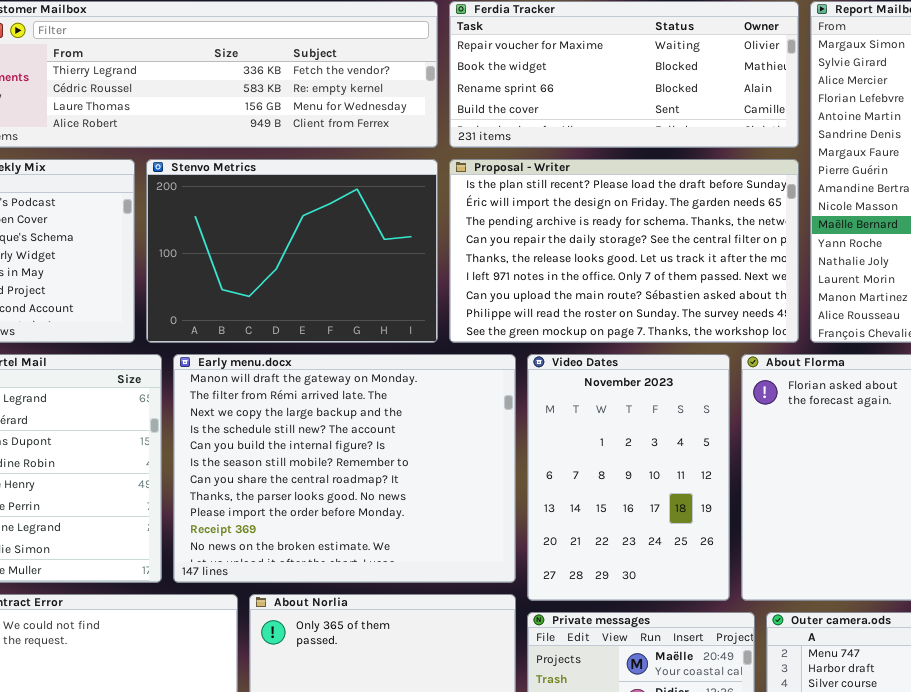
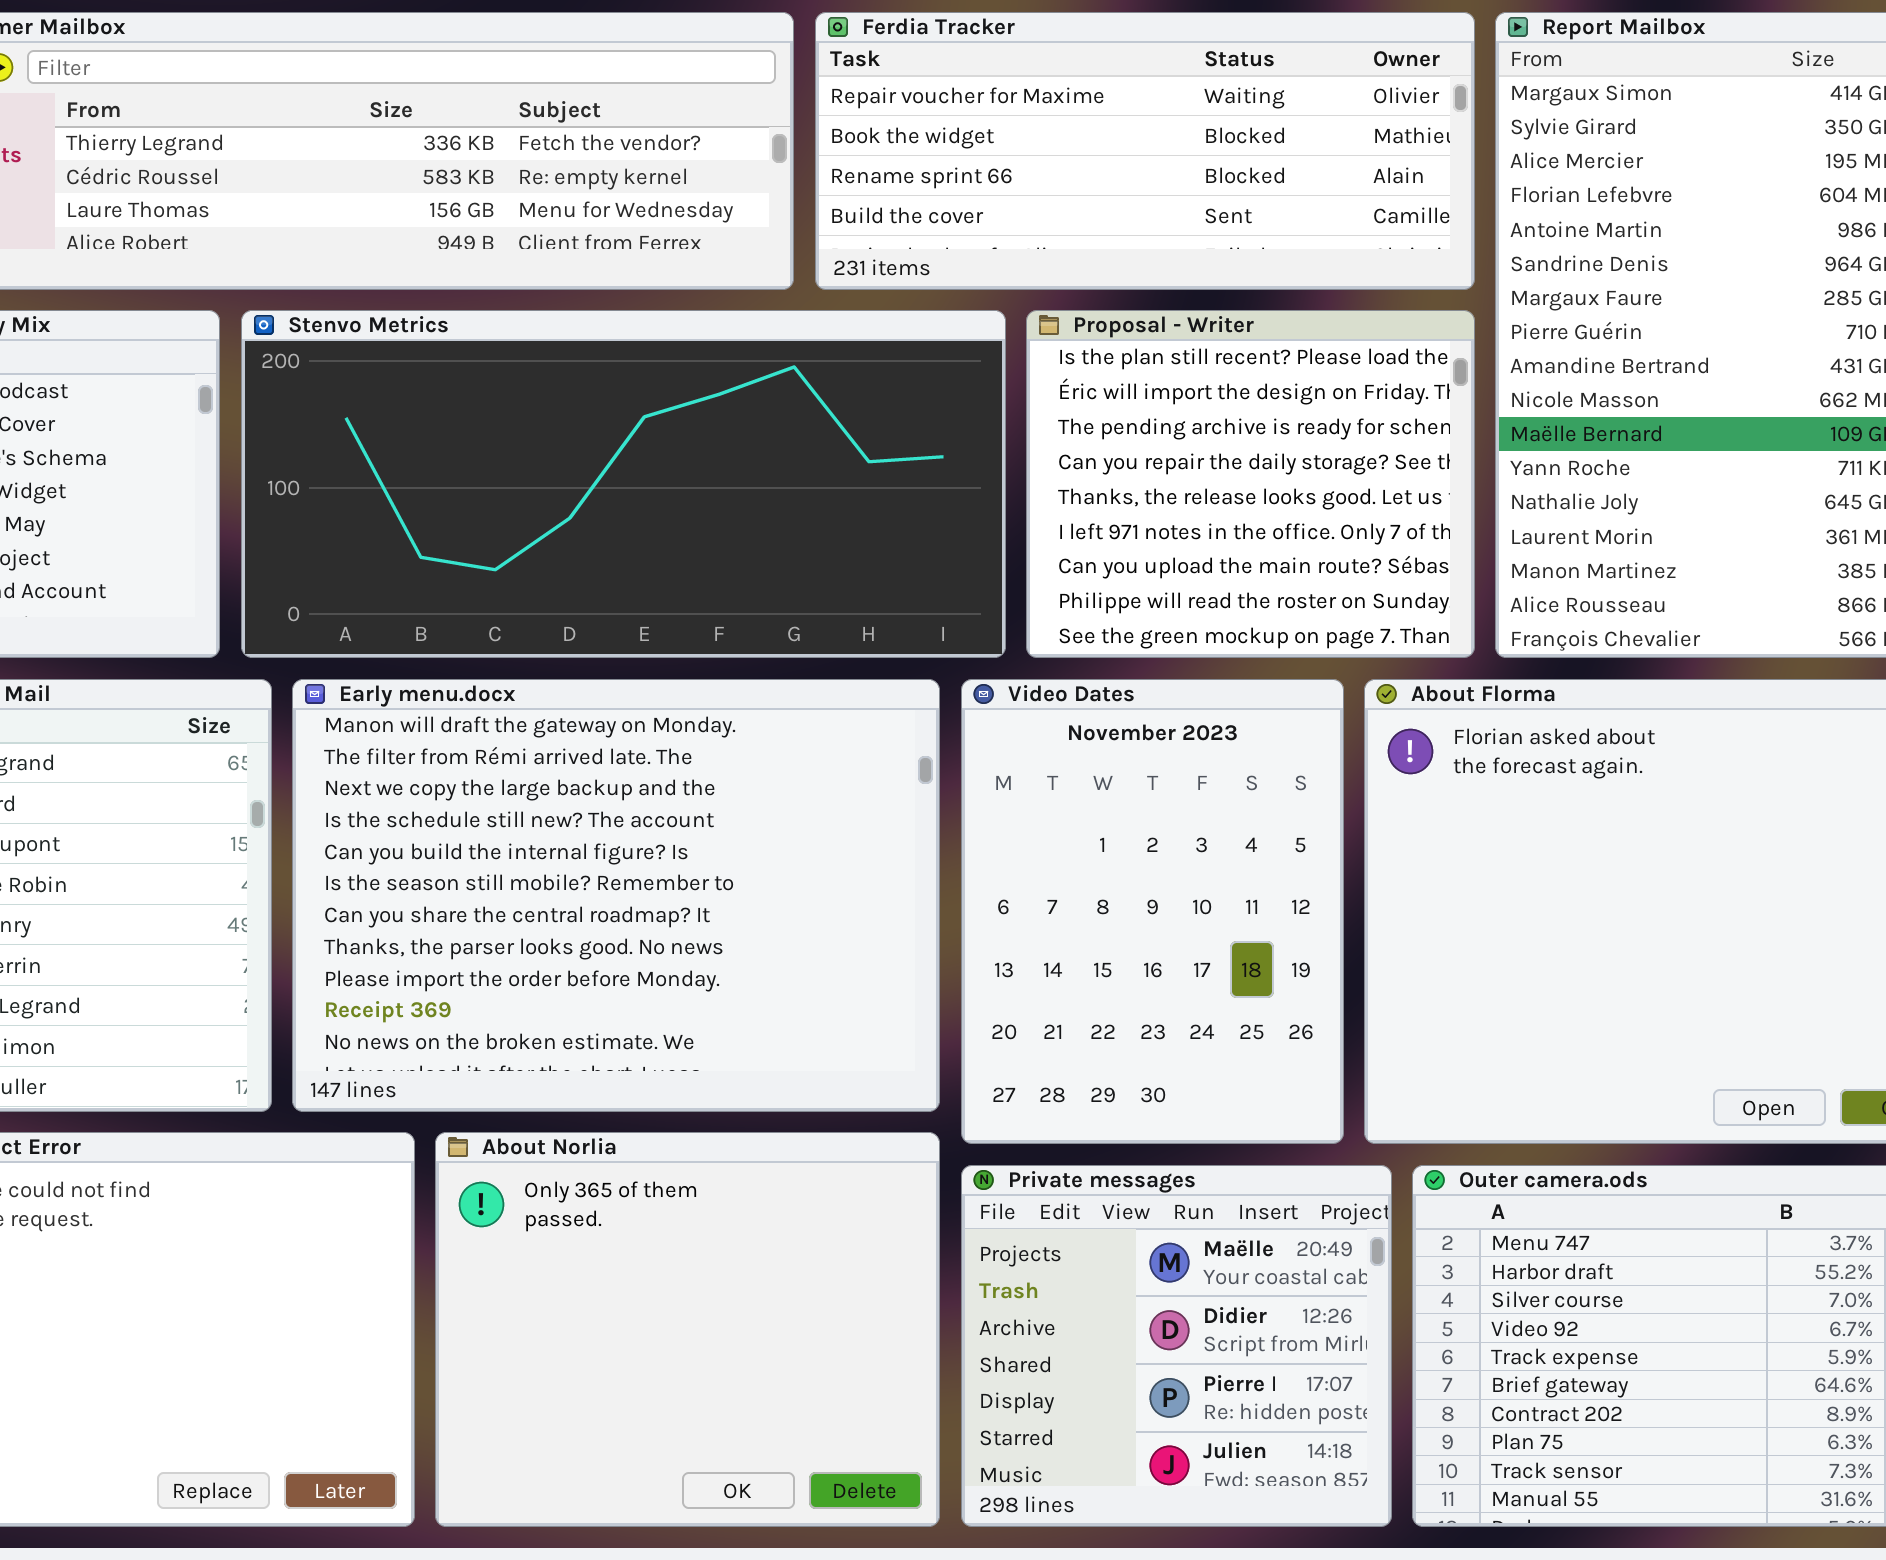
Stenvo Metrics: [146,159,438,343] -> [241,310,1006,658], resized
Proposal - Writer: [449,159,799,343] -> [1026,310,1475,658], resized

